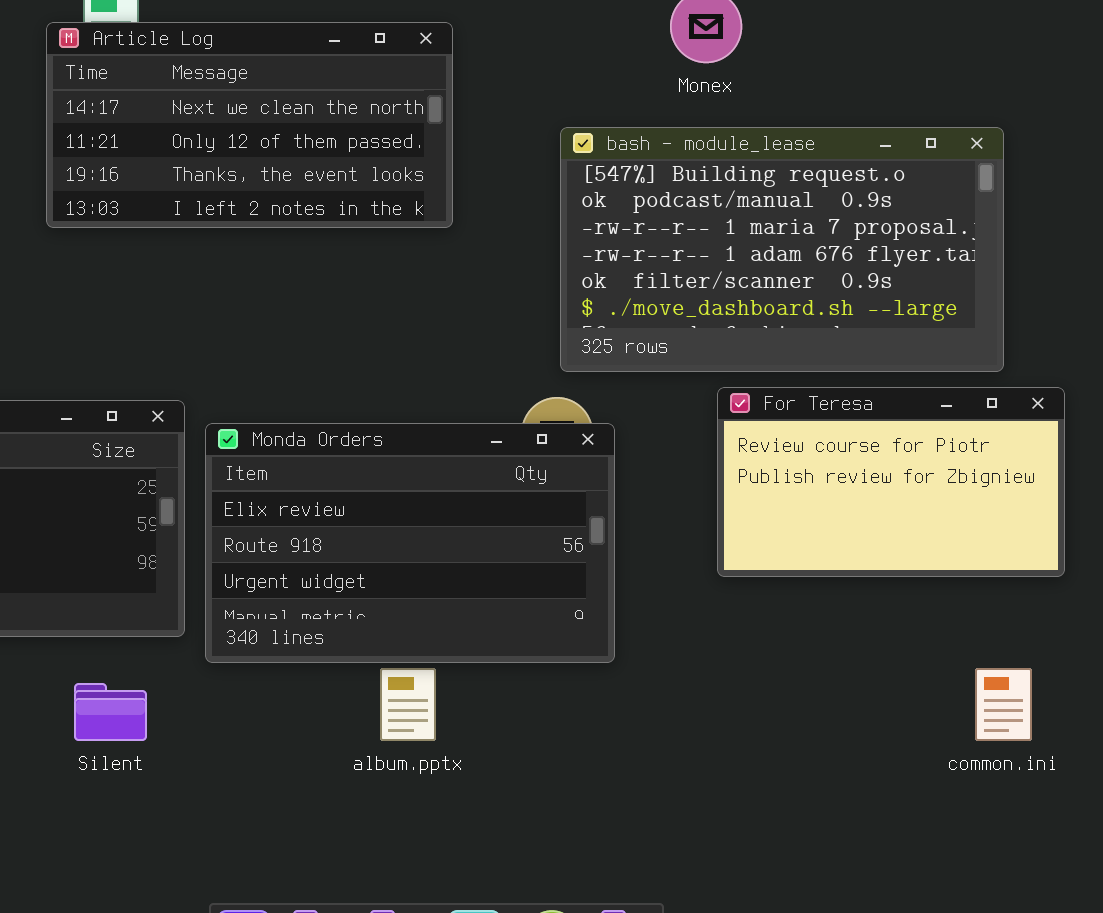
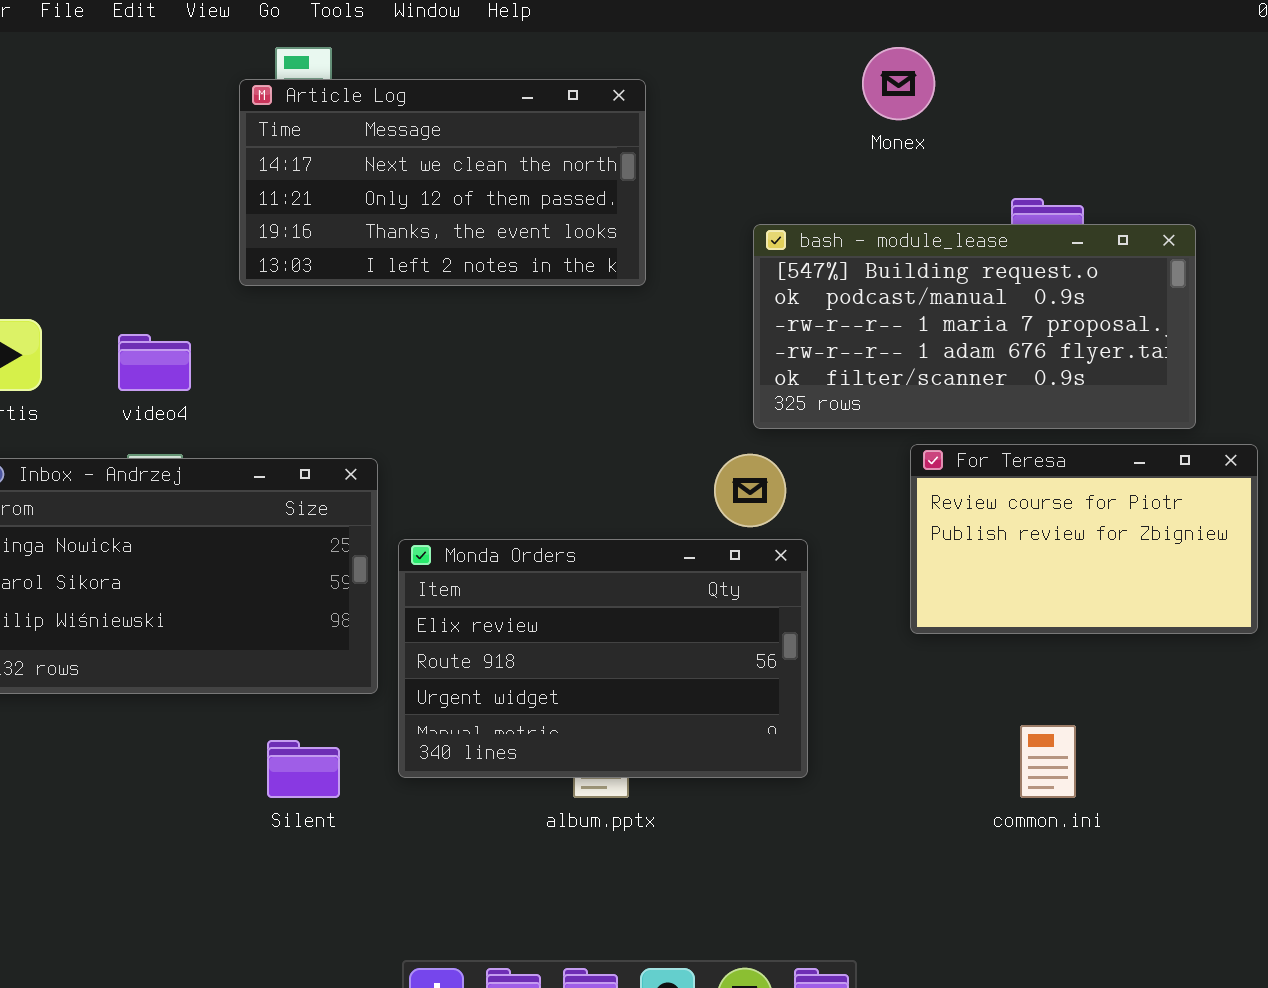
bash - module_lease: [560,127,1004,372] -> [753,224,1196,429], resized
Monda Orders: [205,423,615,663] -> [398,539,808,778], moved
common.ini: [975,668,1032,741] -> [1020,725,1076,798], moved

